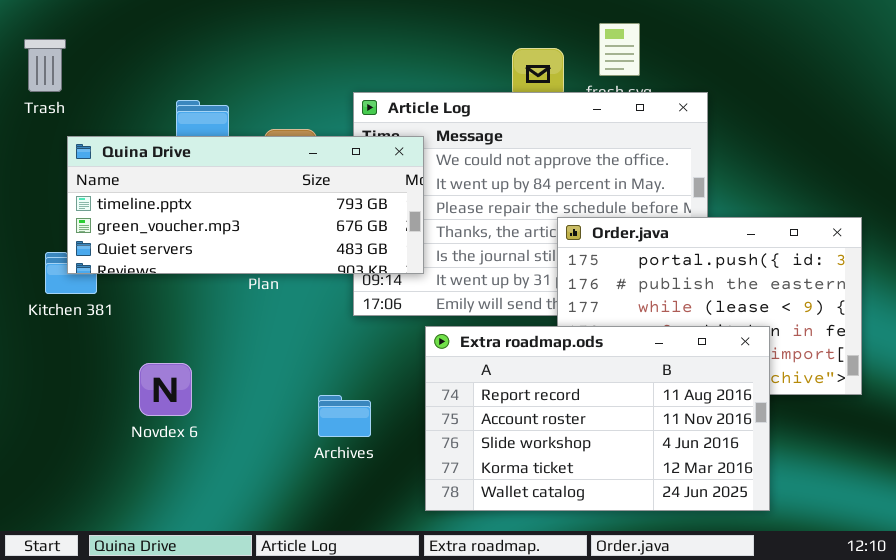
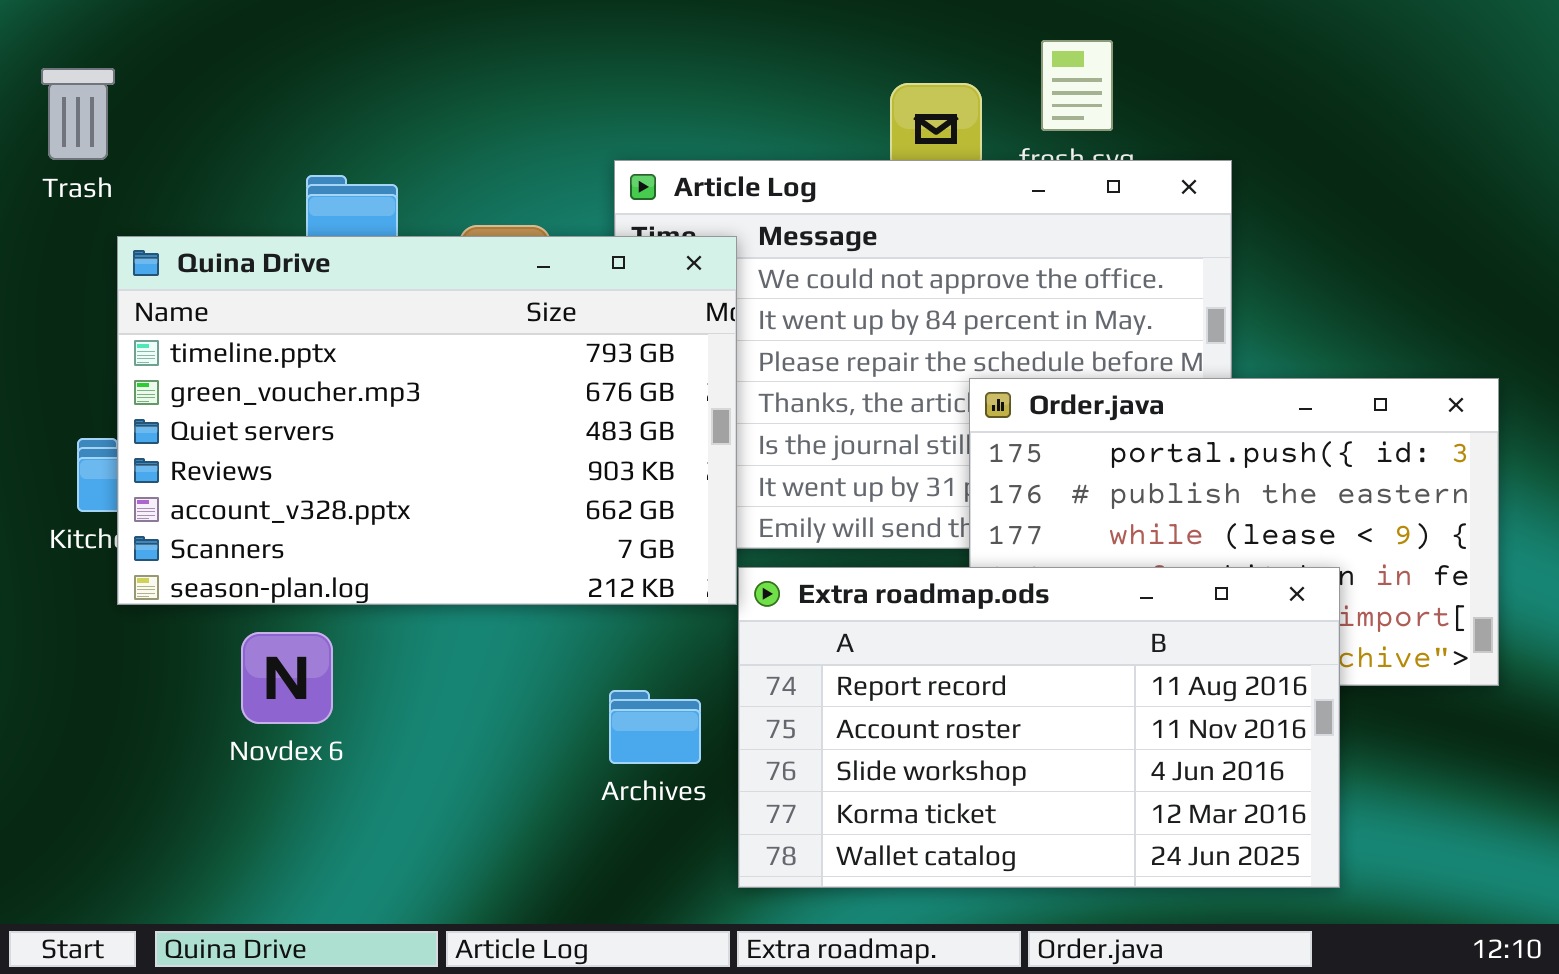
Quina Drive: [67,136,424,274] -> [117,236,737,605], resized
Archives: [318,395,371,437] -> [609,690,701,764], moved

